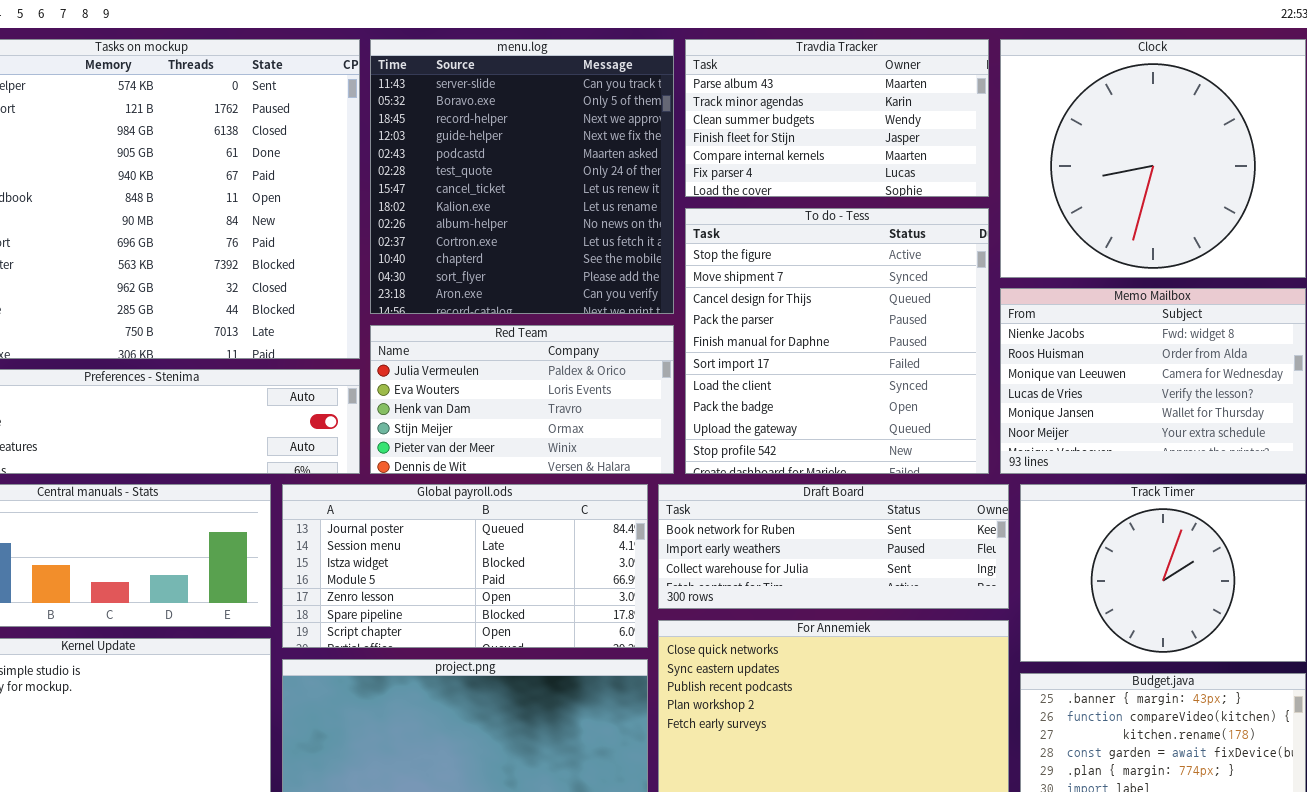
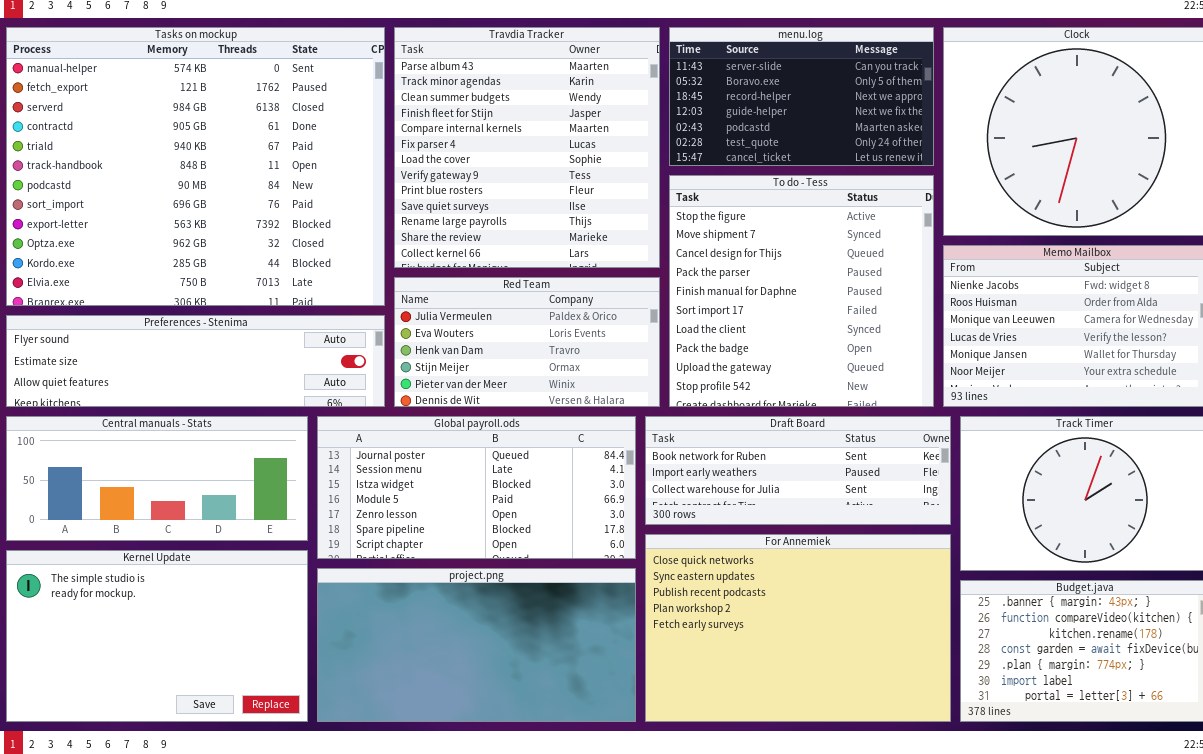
menu.log: [370,39,674,314] -> [669,27,934,166], moved, resized
Travdia Tracker: [685,39,989,197] -> [394,27,660,268], moved, resized

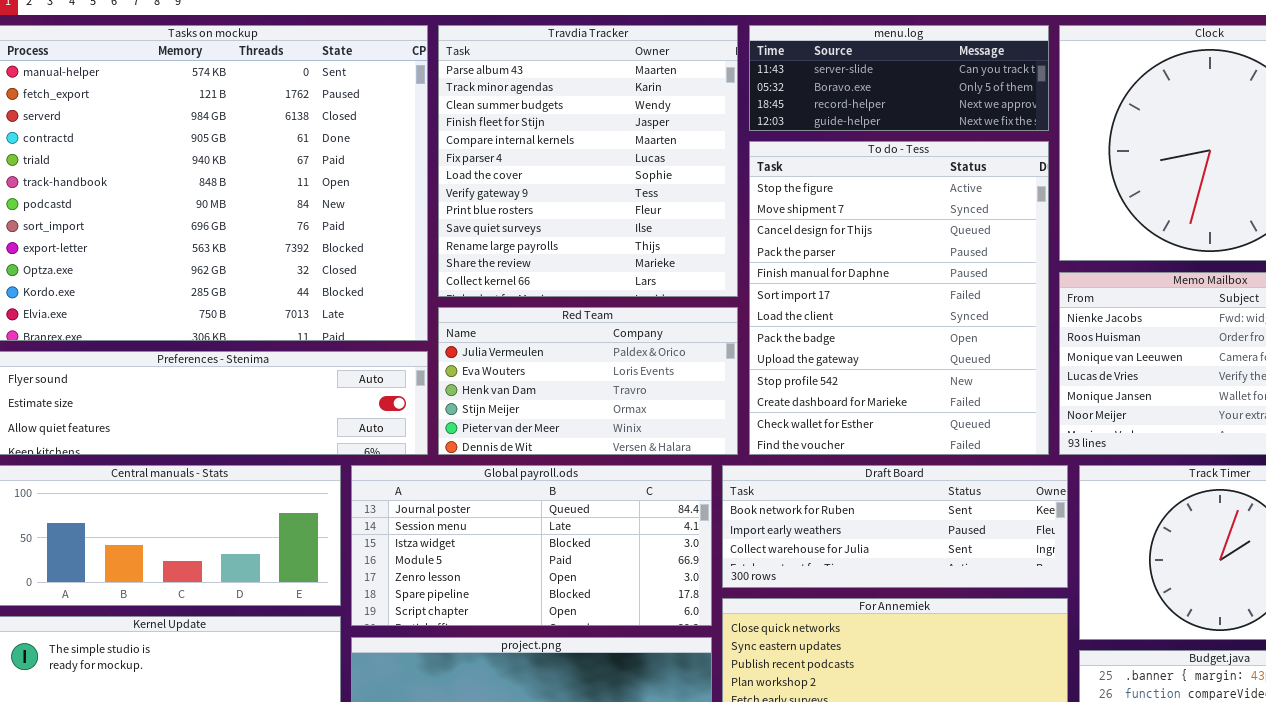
menu.log: [669,27,934,166] -> [749,25,1049,131], resized
To do - Tess: [669,175,934,407] -> [749,141,1049,455], resized

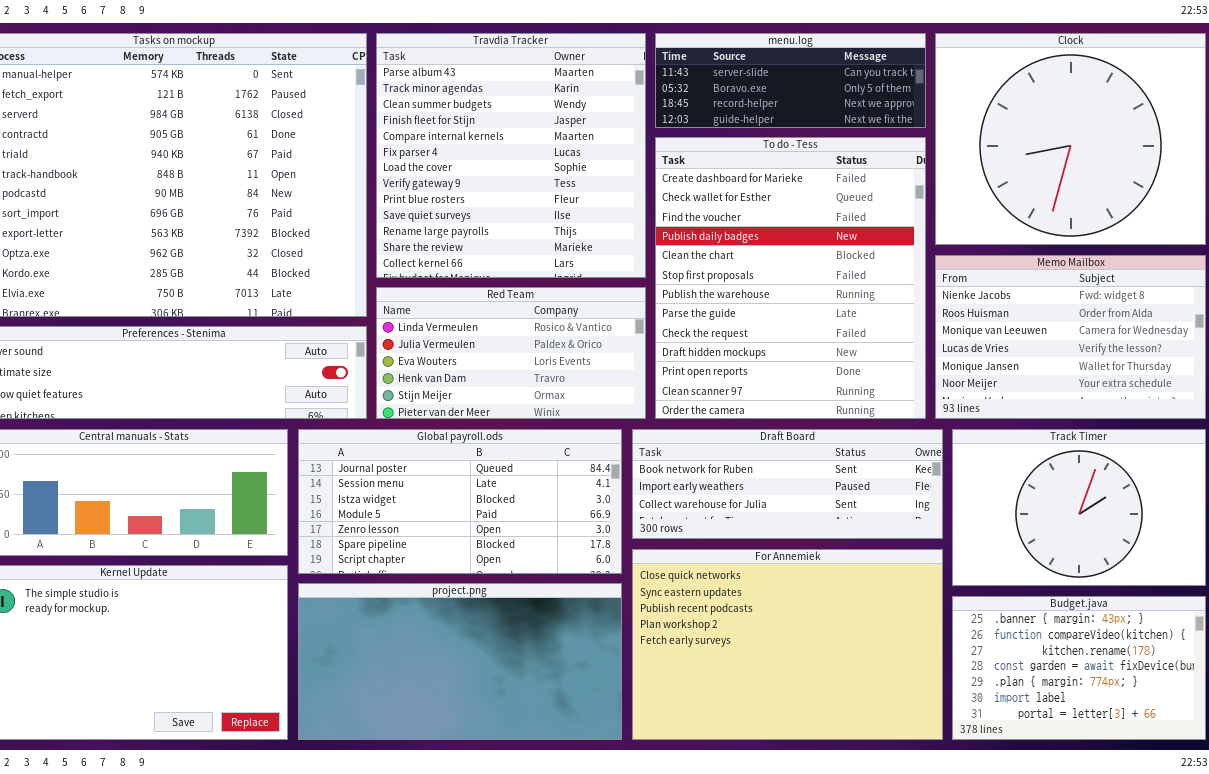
To do - Tess: [749,141,1049,455] -> [655,137,926,419], scrolled down 10 rows
Red Team: [438,307,738,455] -> [376,287,646,419], scrolled up 1 row

